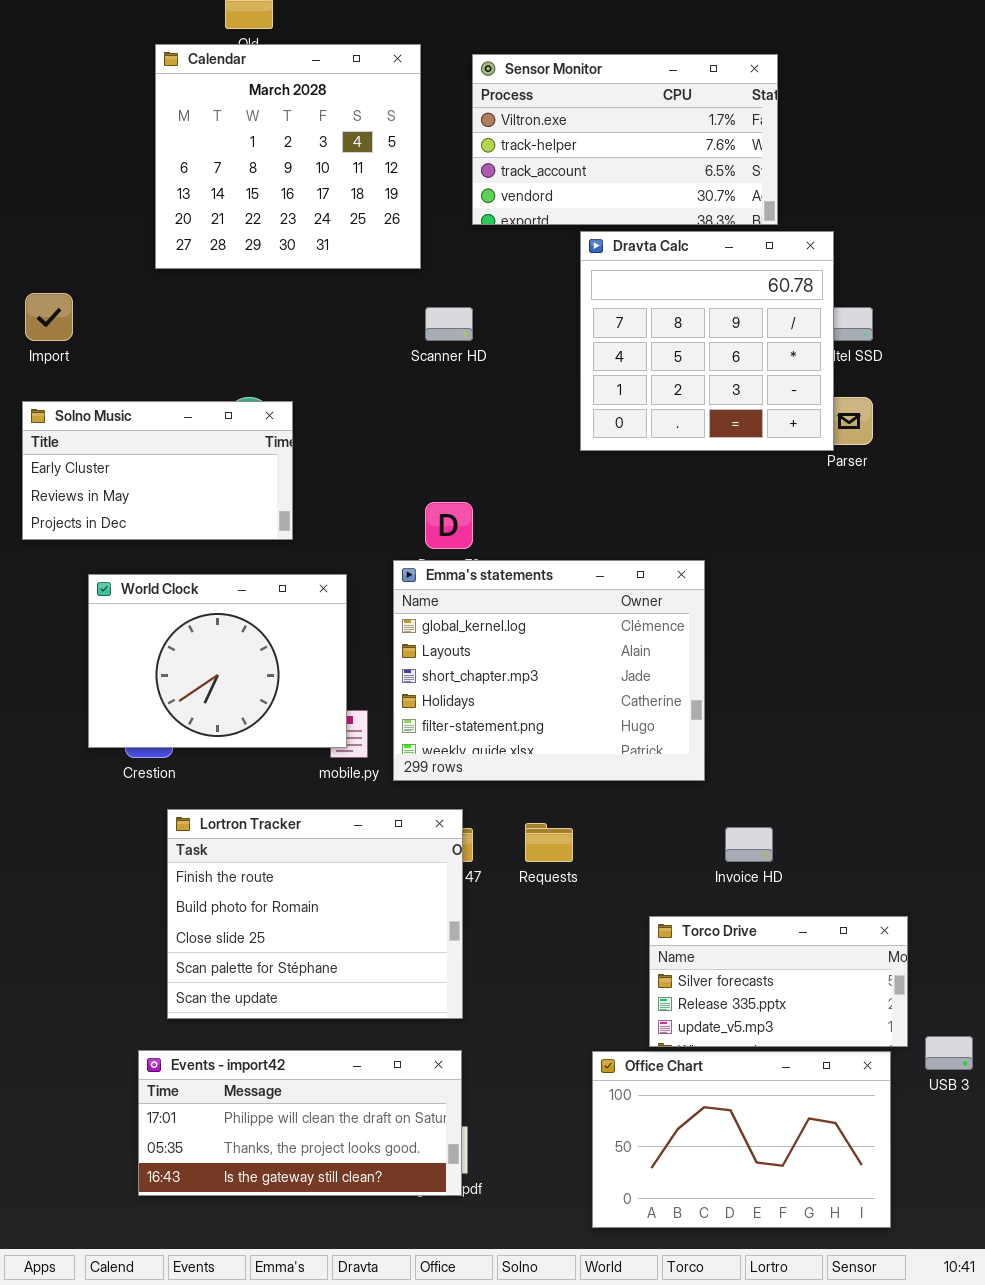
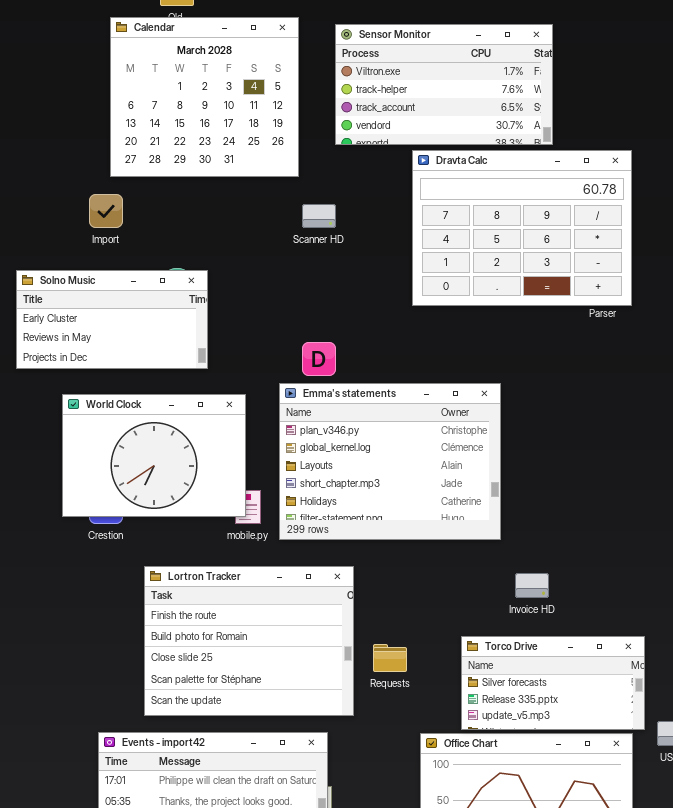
Dravta Calc: [580,231,834,451] -> [412,150,632,306], resized
Import: [25,293,73,341] -> [89,194,123,228], moved
Emma's statements: [393,560,705,781] -> [279,383,501,540], scrolled up 1 row
Lortron Tracker: [167,809,463,1019] -> [144,566,354,716], moved
Requests: [525,823,573,862] -> [373,644,407,672], moved

